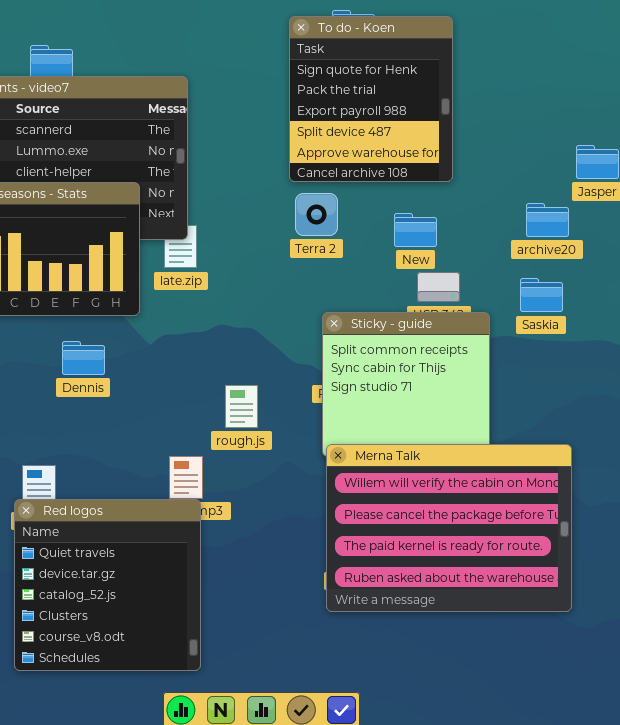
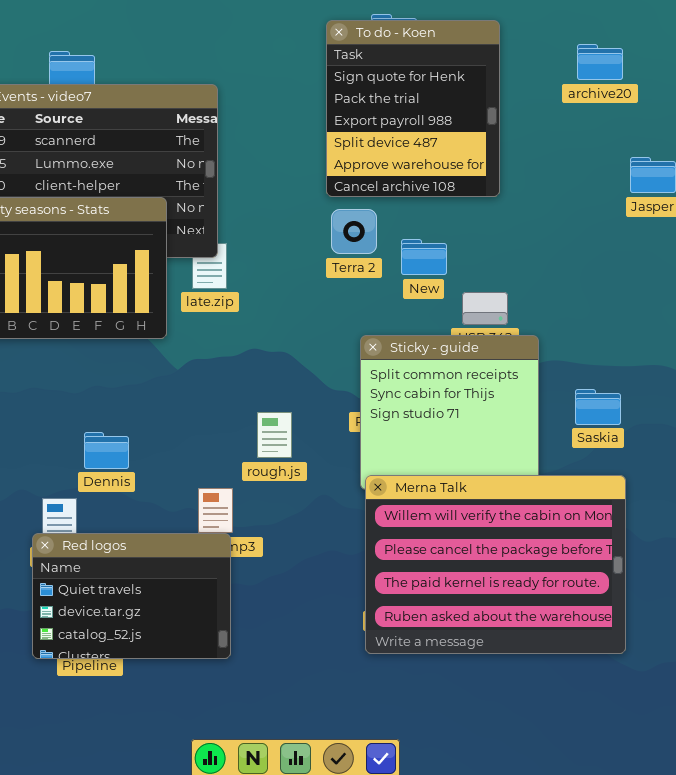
archive20: [526,203,569,237] -> [577,44,623,80], moved
New: [394,213,437,247] -> [401,239,447,275], moved
Saskia: [520,278,563,312] -> [575,389,621,425], moved
Dennis: [62,341,105,375] -> [84,432,129,469], moved
Red logos: [14,499,201,671] -> [32,533,231,659], resized

